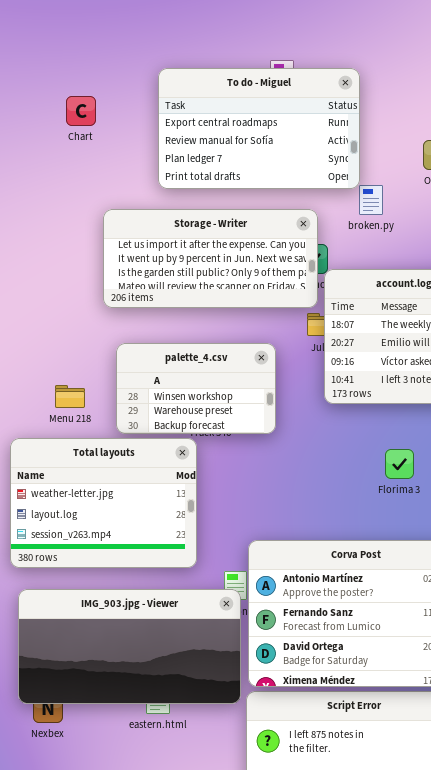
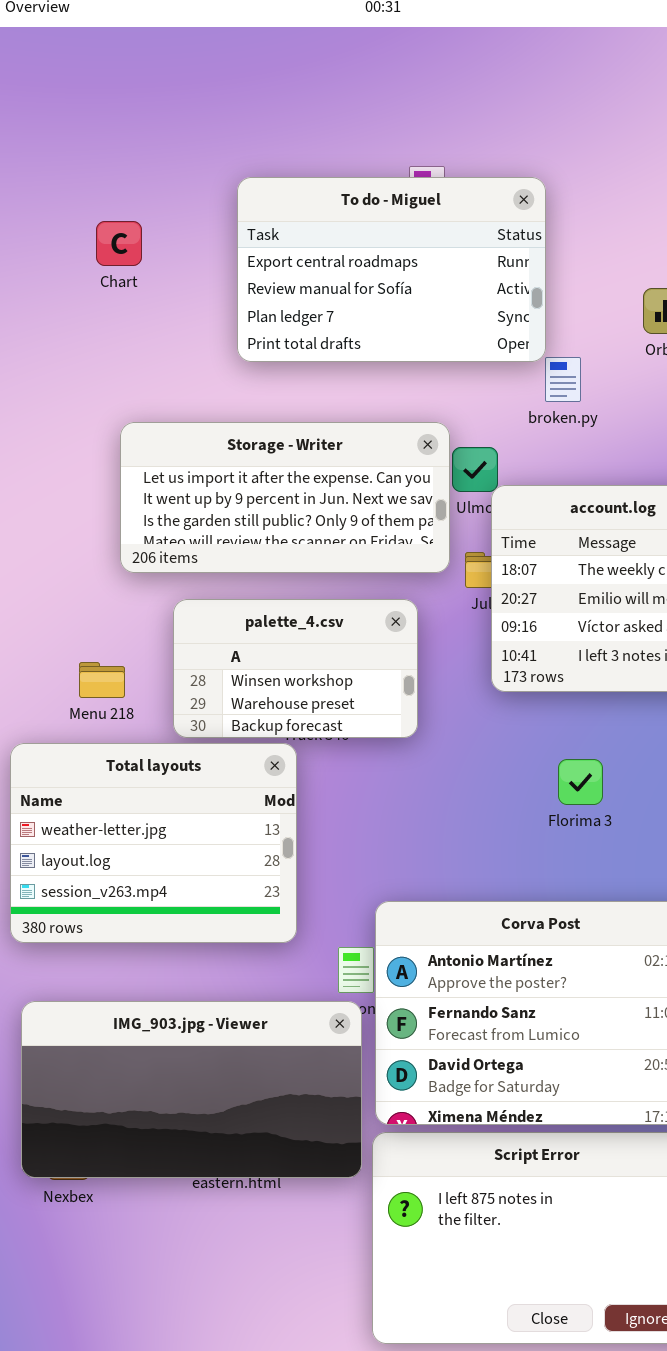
Storage - Writer: [103,209,318,308] -> [120,422,450,573], moved
Florima 3: [385,449,414,479] -> [558,759,603,805], moved
IMG_903.jpg - Viewer: [18,589,241,704] -> [21,1001,362,1178], moved

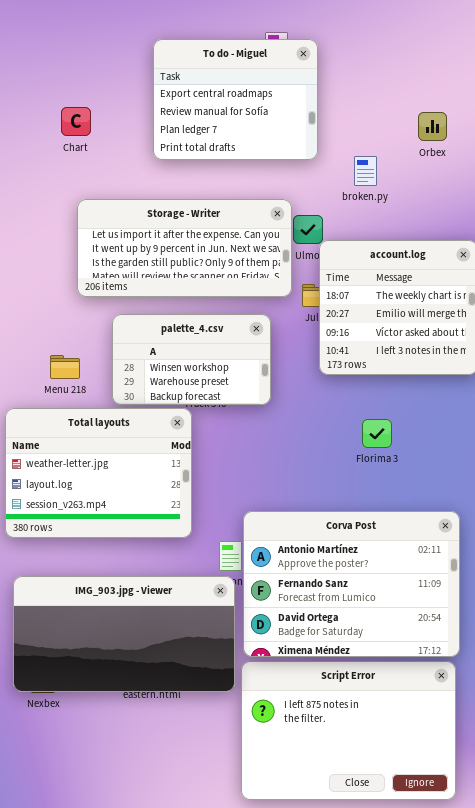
To do - Miguel: [237,177,546,362] -> [153,39,318,160], resized
Chart: [96,221,142,266] -> [61,107,91,136], moved

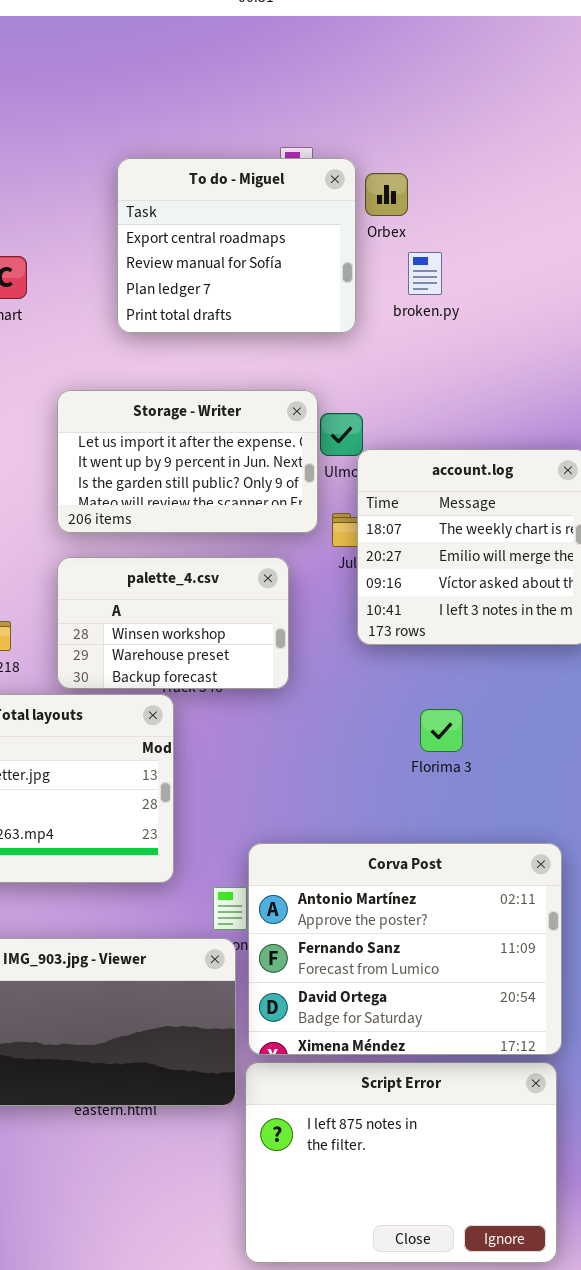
Orbex: [418,112,447,141] -> [365,173,408,216], moved
broken.py: [354,156,377,186] -> [408,252,442,295], moved
Storage - Writer: [77,199,292,297] -> [57,390,318,533], resized

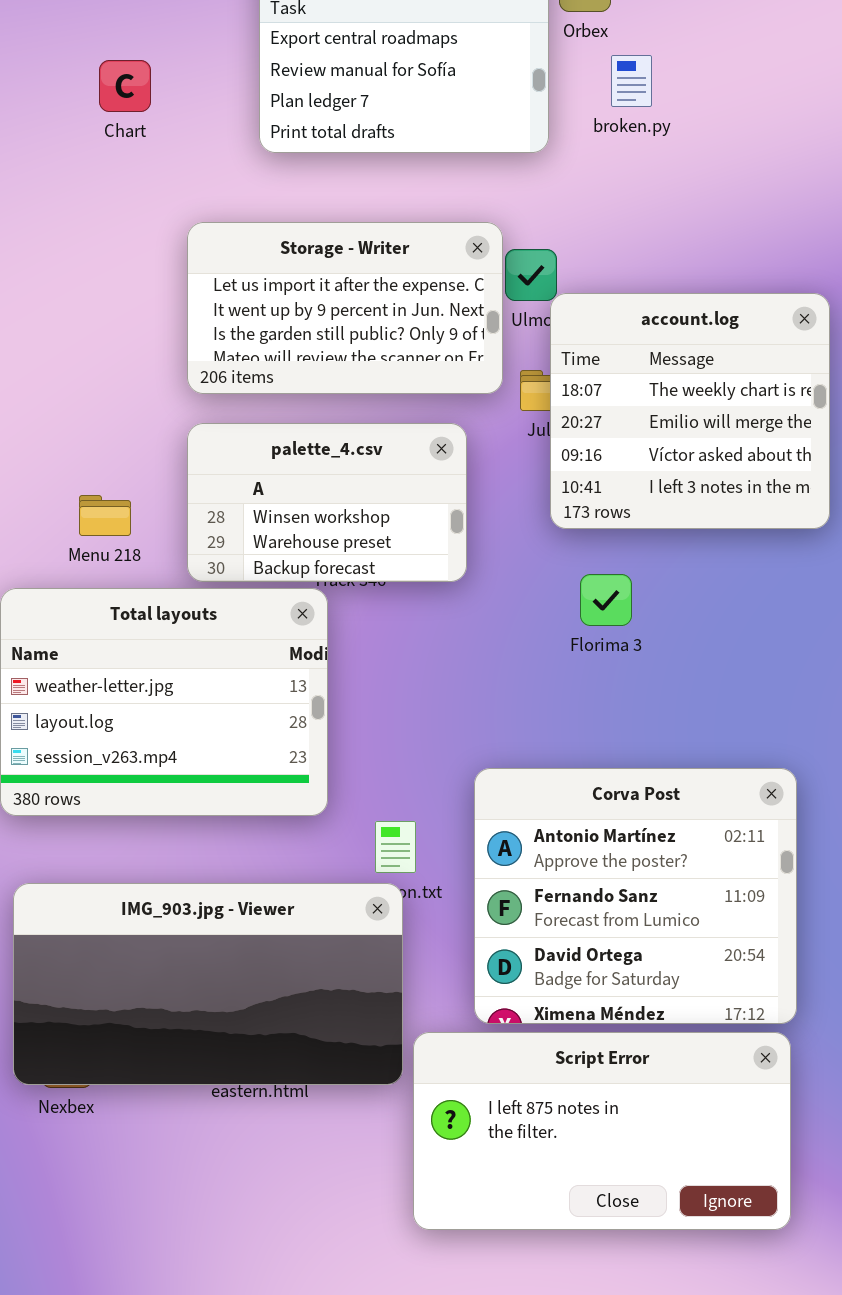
Florima 3: [420,709,463,752] -> [580,574,632,626], moved
Corva Post: [248,843,562,1055] -> [474,768,797,1024], resized
Script Error: [245,1062,557,1263] -> [413,1032,791,1230], resized

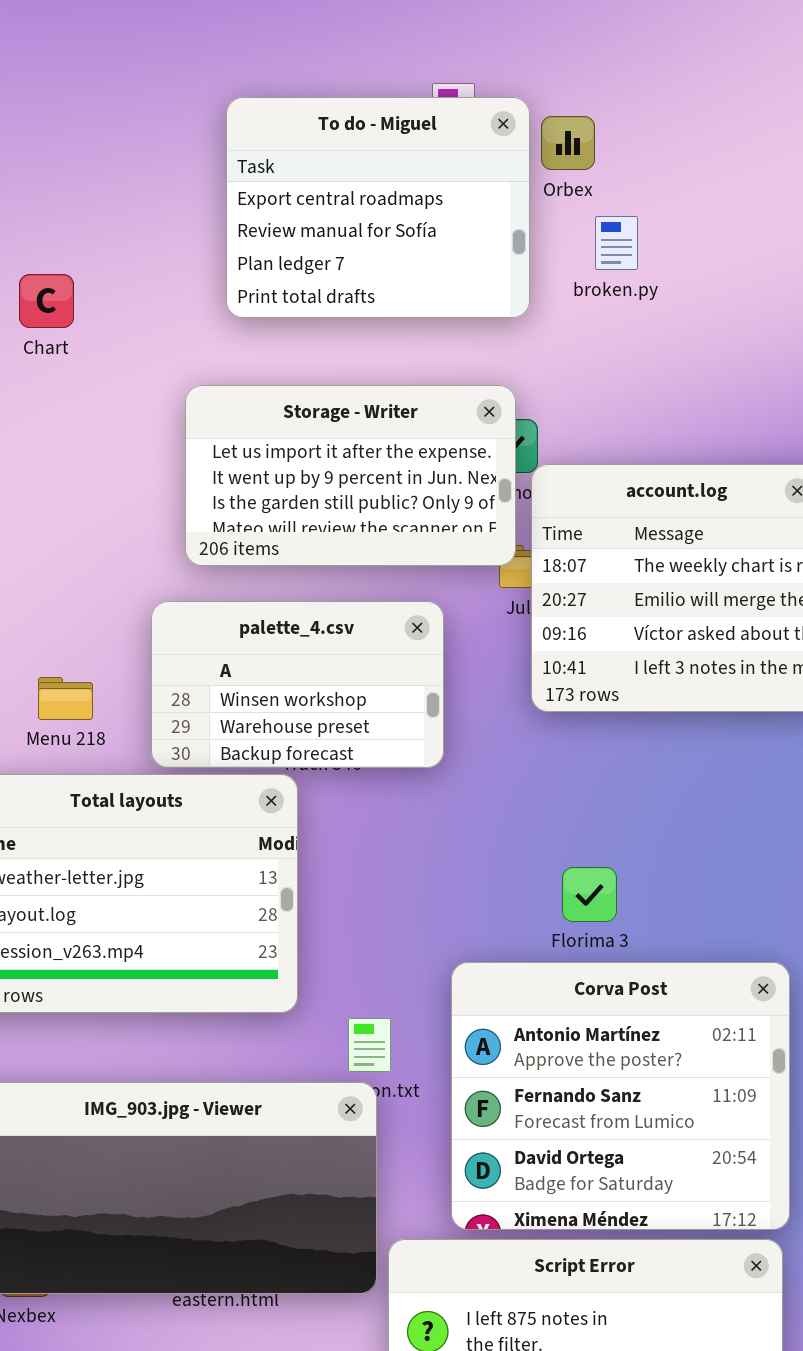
Chart: [99,60,151,112] -> [19,274,74,328], moved
Storage - Writer: [187,222,503,394] -> [185,385,516,566], moved
Florima 3: [580,574,632,626] -> [562,867,617,922], moved

